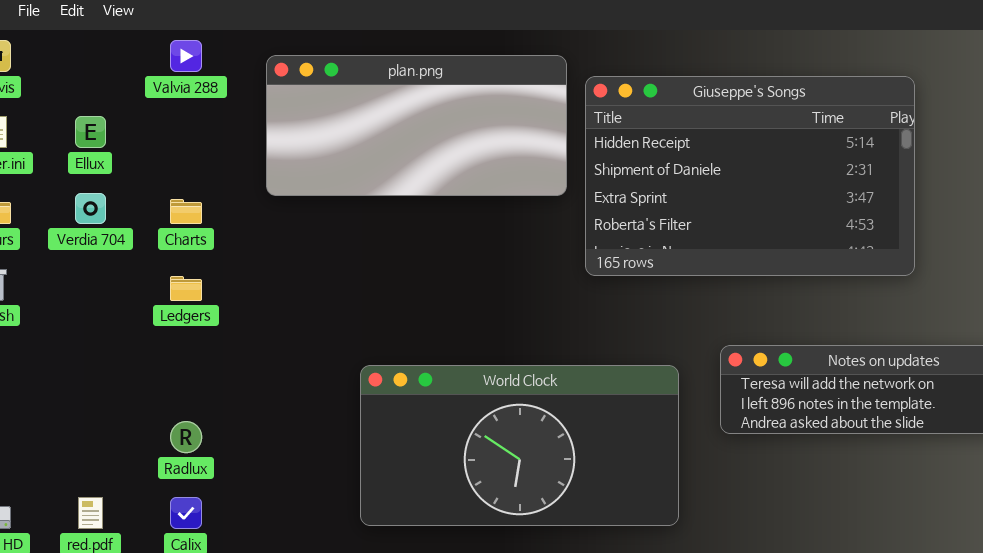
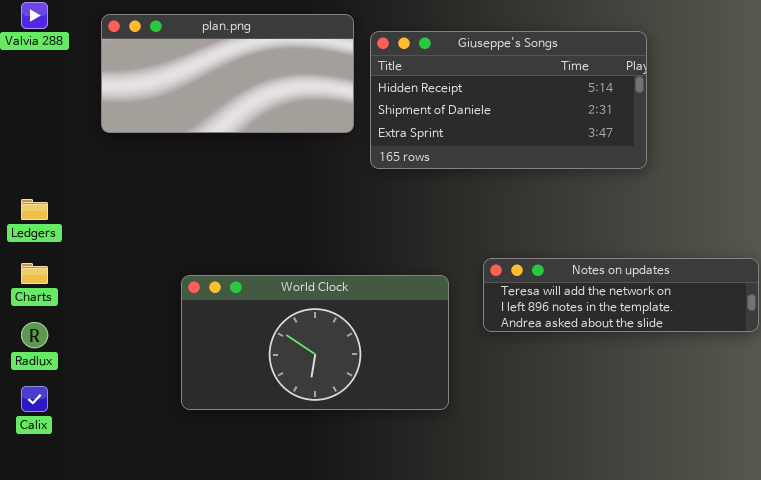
Giuseppe's Songs: [585,76,915,276] -> [370,31,647,169], resized
Charts: [170,199,202,224] -> [21,263,48,284], moved

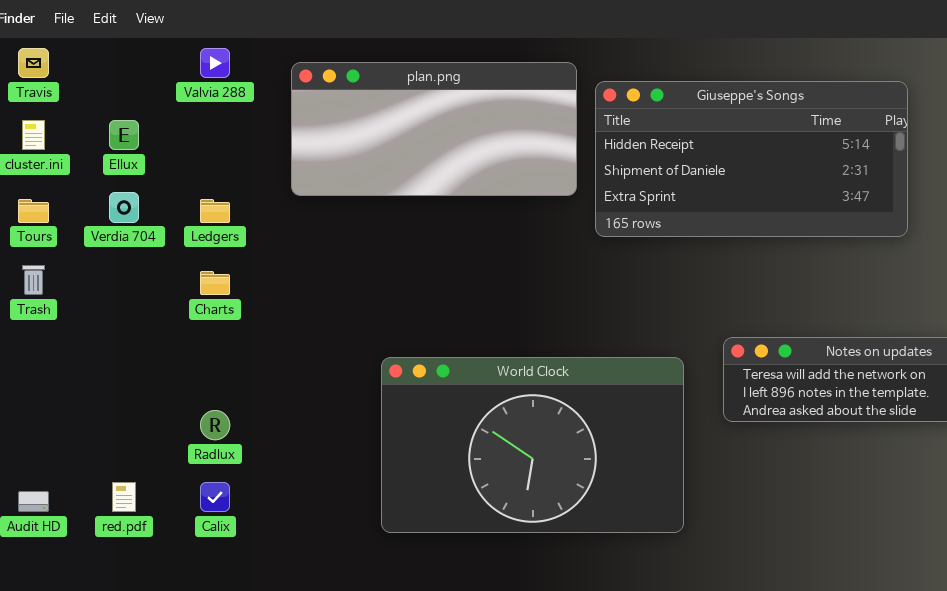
Ledgers: [21,199,48,220] -> [200,199,230,223], moved
Charts: [21,263,48,284] -> [200,271,230,295], moved
World Clock: [181,275,449,410] -> [381,357,684,533], resized

